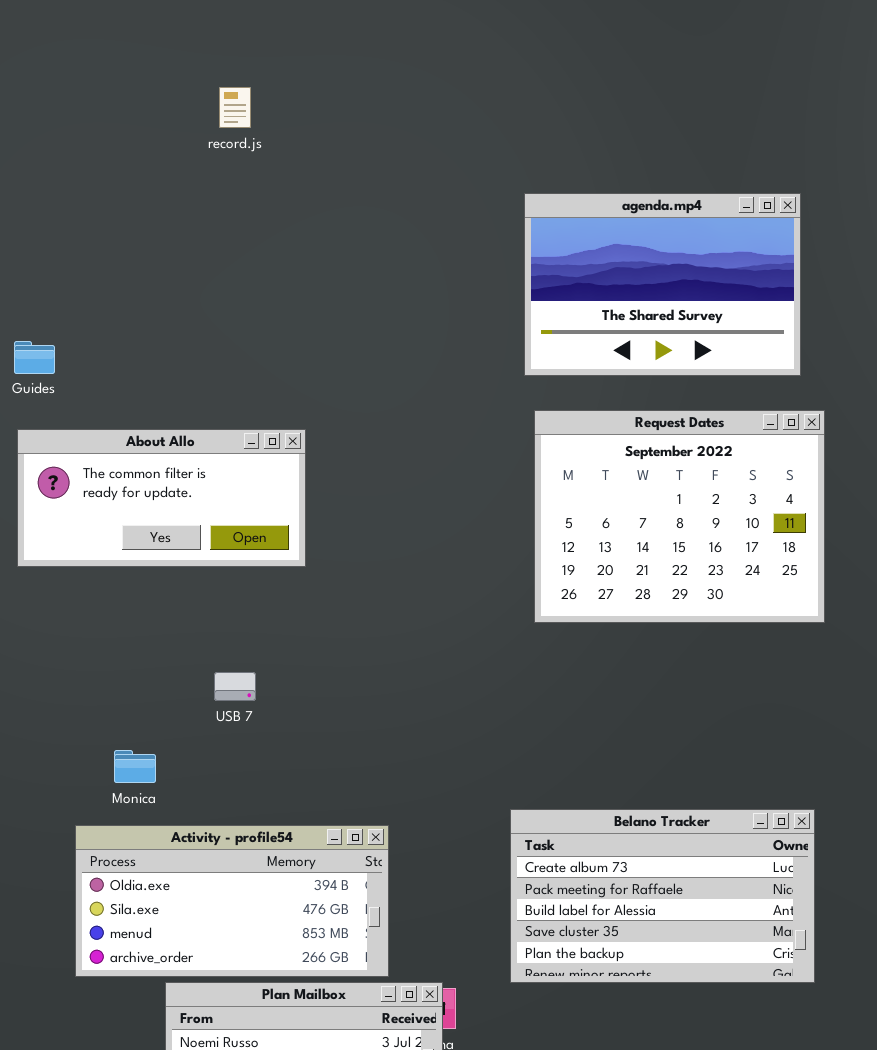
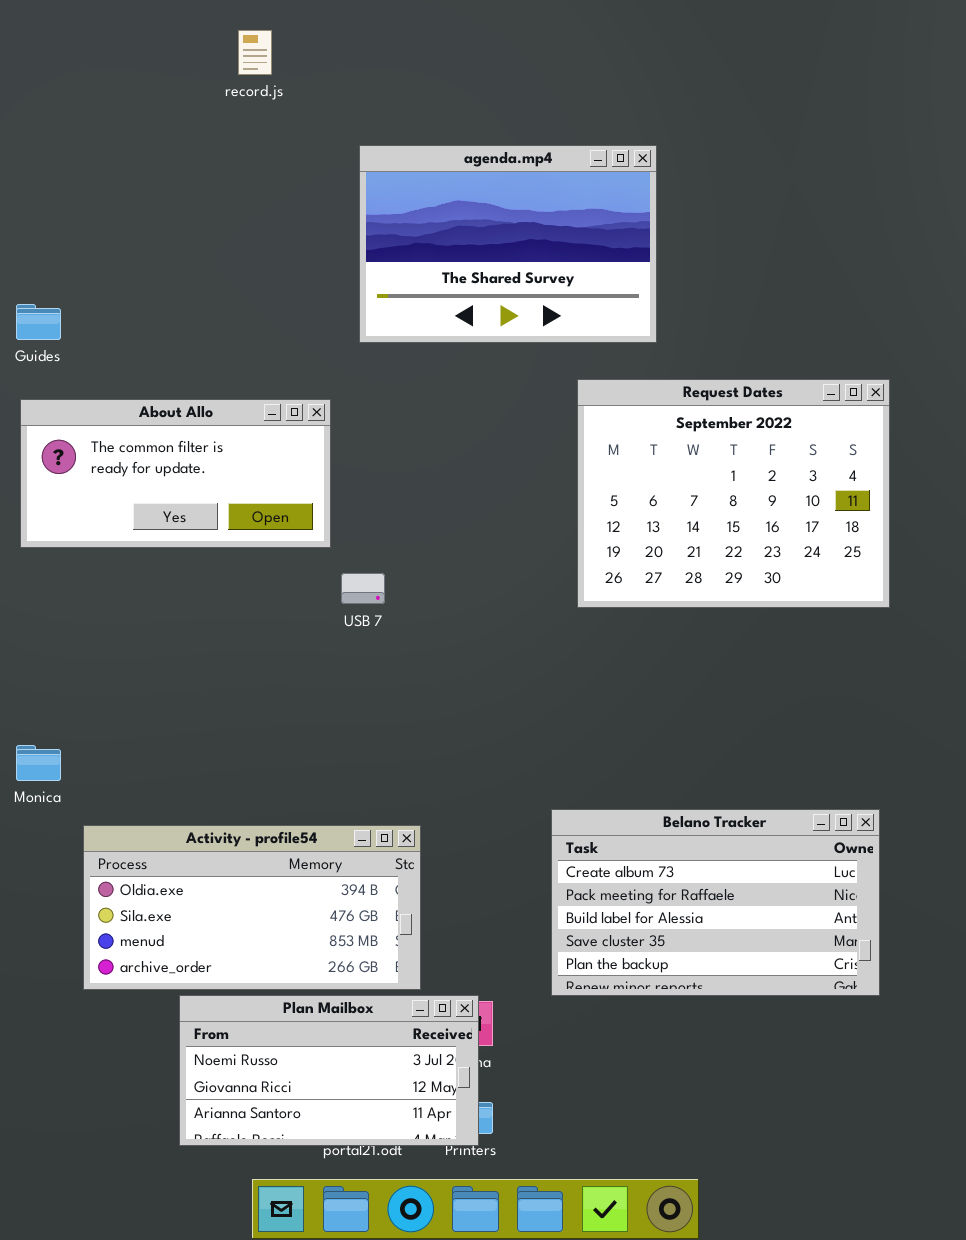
agenda.mp4: [524,193,801,376] -> [359,145,657,343], moved
USB 7: [214,672,256,701] -> [341,573,385,604], moved
Monica: [114,750,156,783] -> [16,745,61,781], moved

